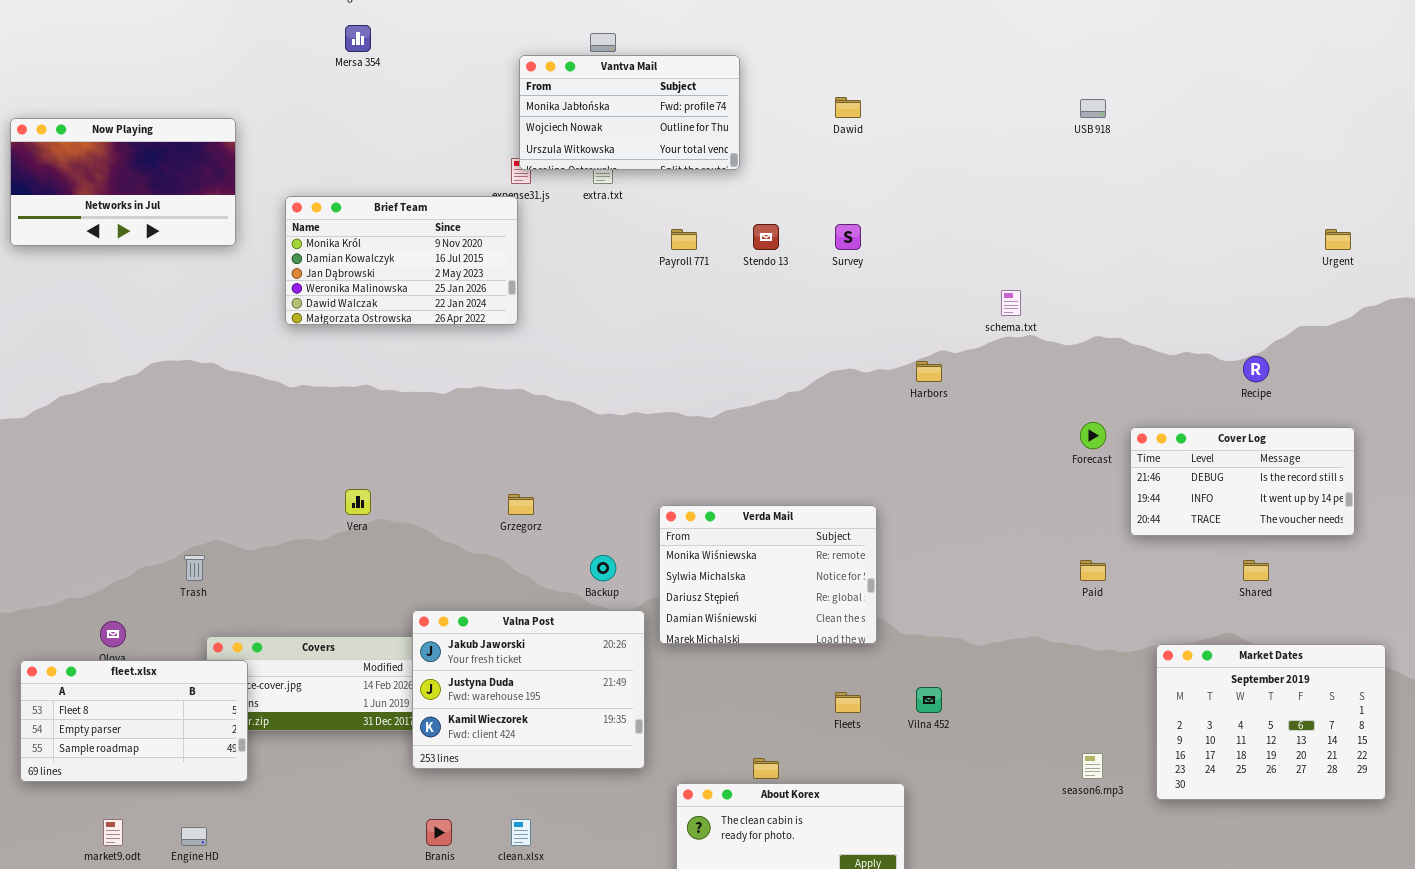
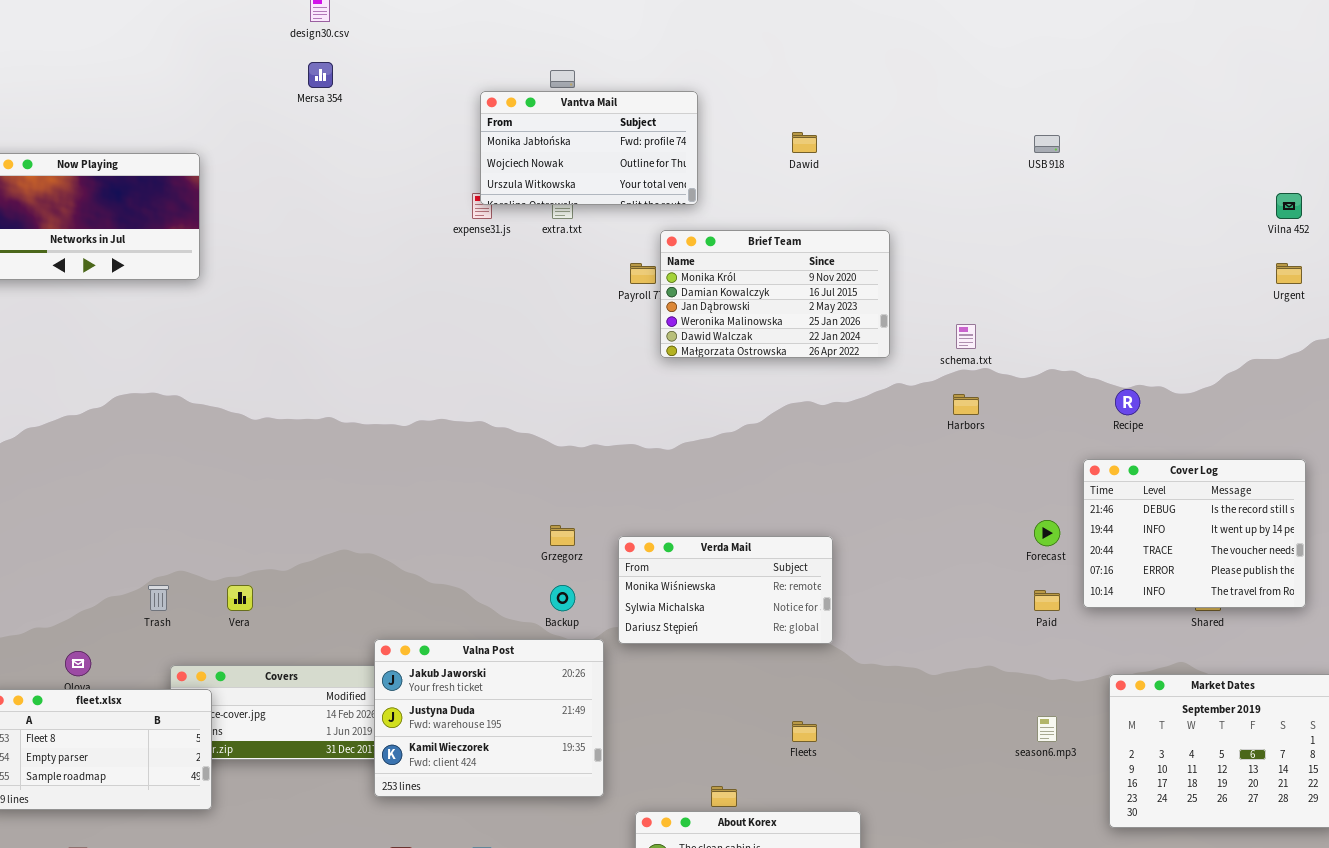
Brief Team: [285,196,518,325] -> [660,230,890,358], moved
Recipe: [1243,356,1269,382] -> [1115,389,1140,415], moved
Harbors: [916,361,942,382] -> [953,394,979,415], moved
Forecast: [1080,422,1106,449] -> [1034,520,1060,546], moved
Cover Log: [1130,427,1355,536] -> [1083,459,1306,608], resized
Vera: [345,489,371,515] -> [227,585,253,611], moved
Grzegorz: [508,494,534,515] -> [550,525,575,546], moved
Verda Mail: [659,505,877,644] -> [618,536,833,644], resized
Vilna 452: [916,687,942,713] -> [1276,193,1302,219], moved
season6.mp3: [1082,753,1103,779] -> [1037,716,1057,742], moved

